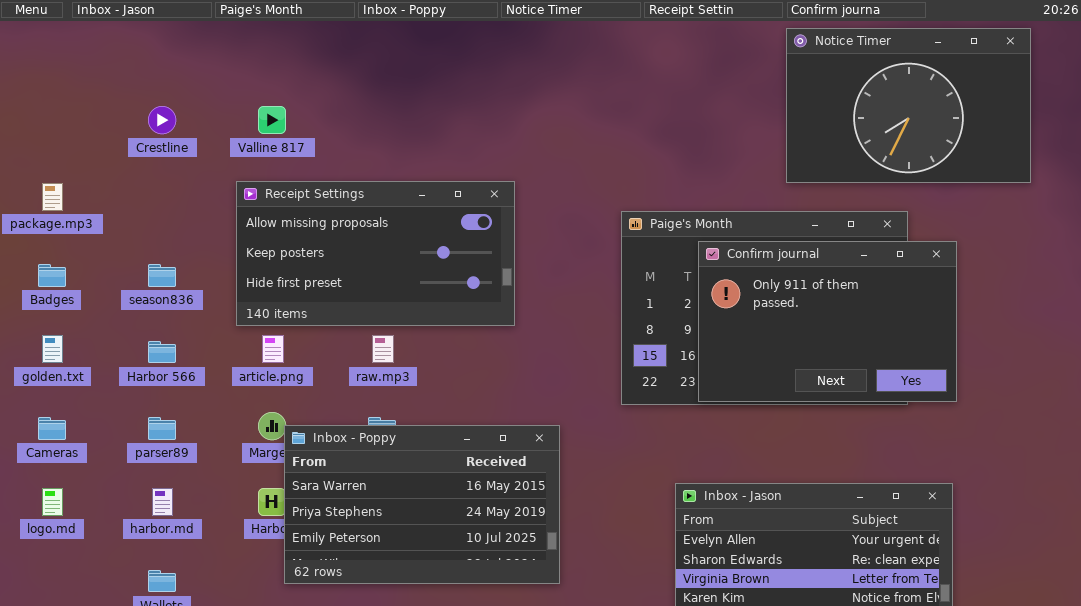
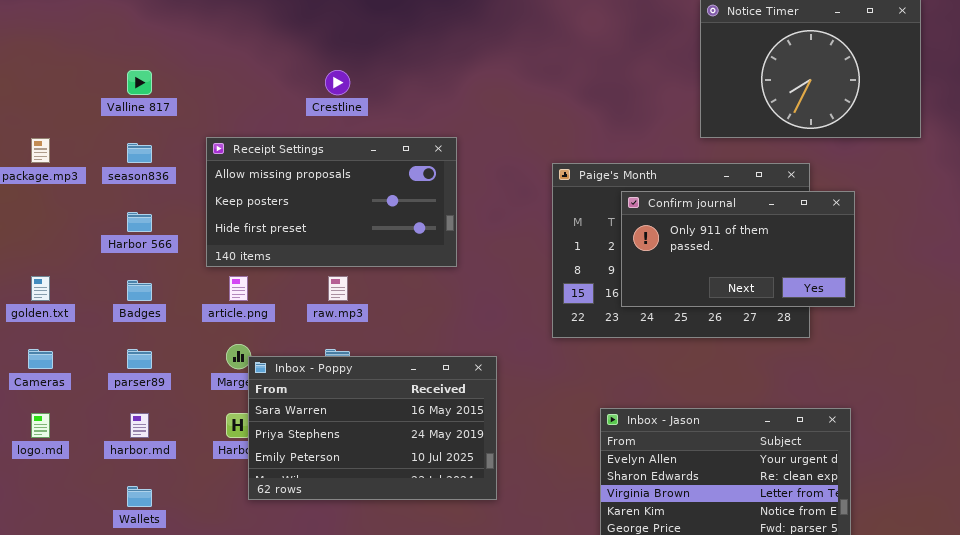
Crestline: [148,106,176,134] -> [325,70,350,95], moved
Valline 817: [258,106,286,134] -> [127,70,152,95], moved
Confirm journal: [698,241,957,402] -> [621,191,855,307], resized
Badges: [38,264,66,287] -> [127,280,152,301], moved
season836: [148,264,176,287] -> [127,143,152,163], moved
Harbor 566: [148,341,176,363] -> [127,212,152,232], moved

